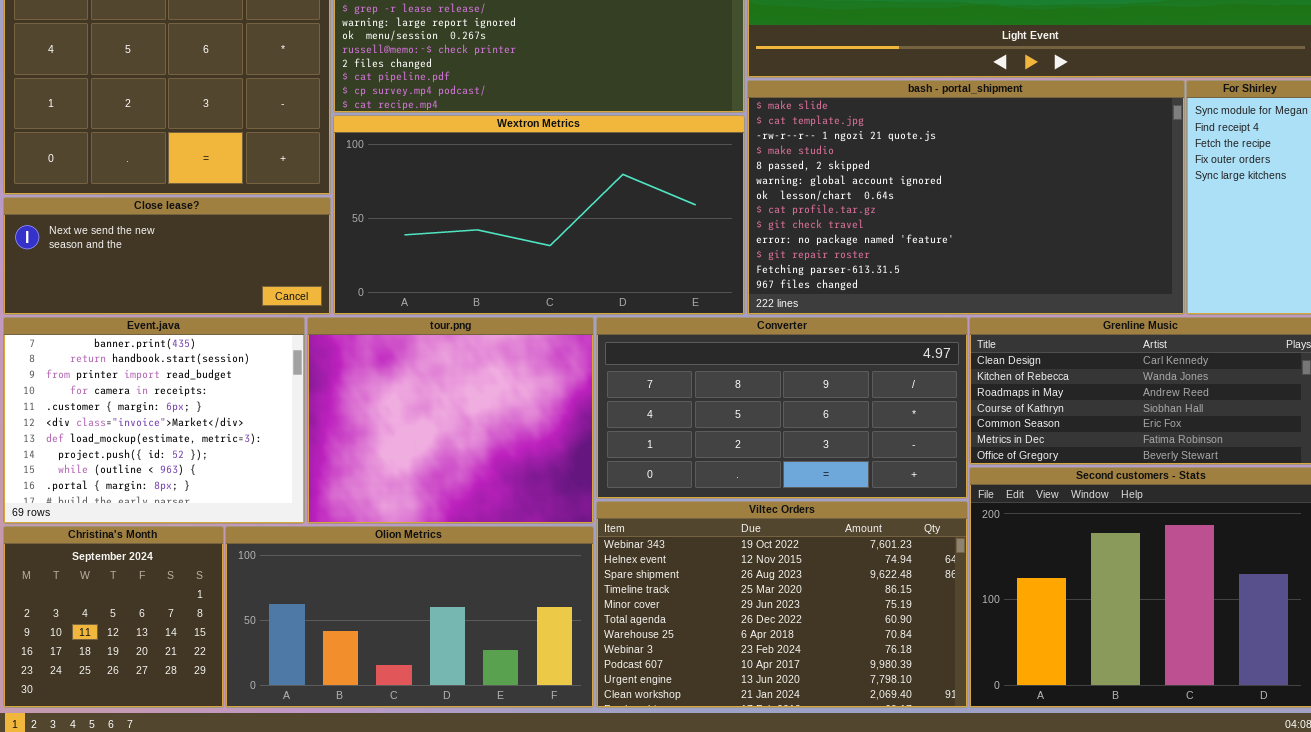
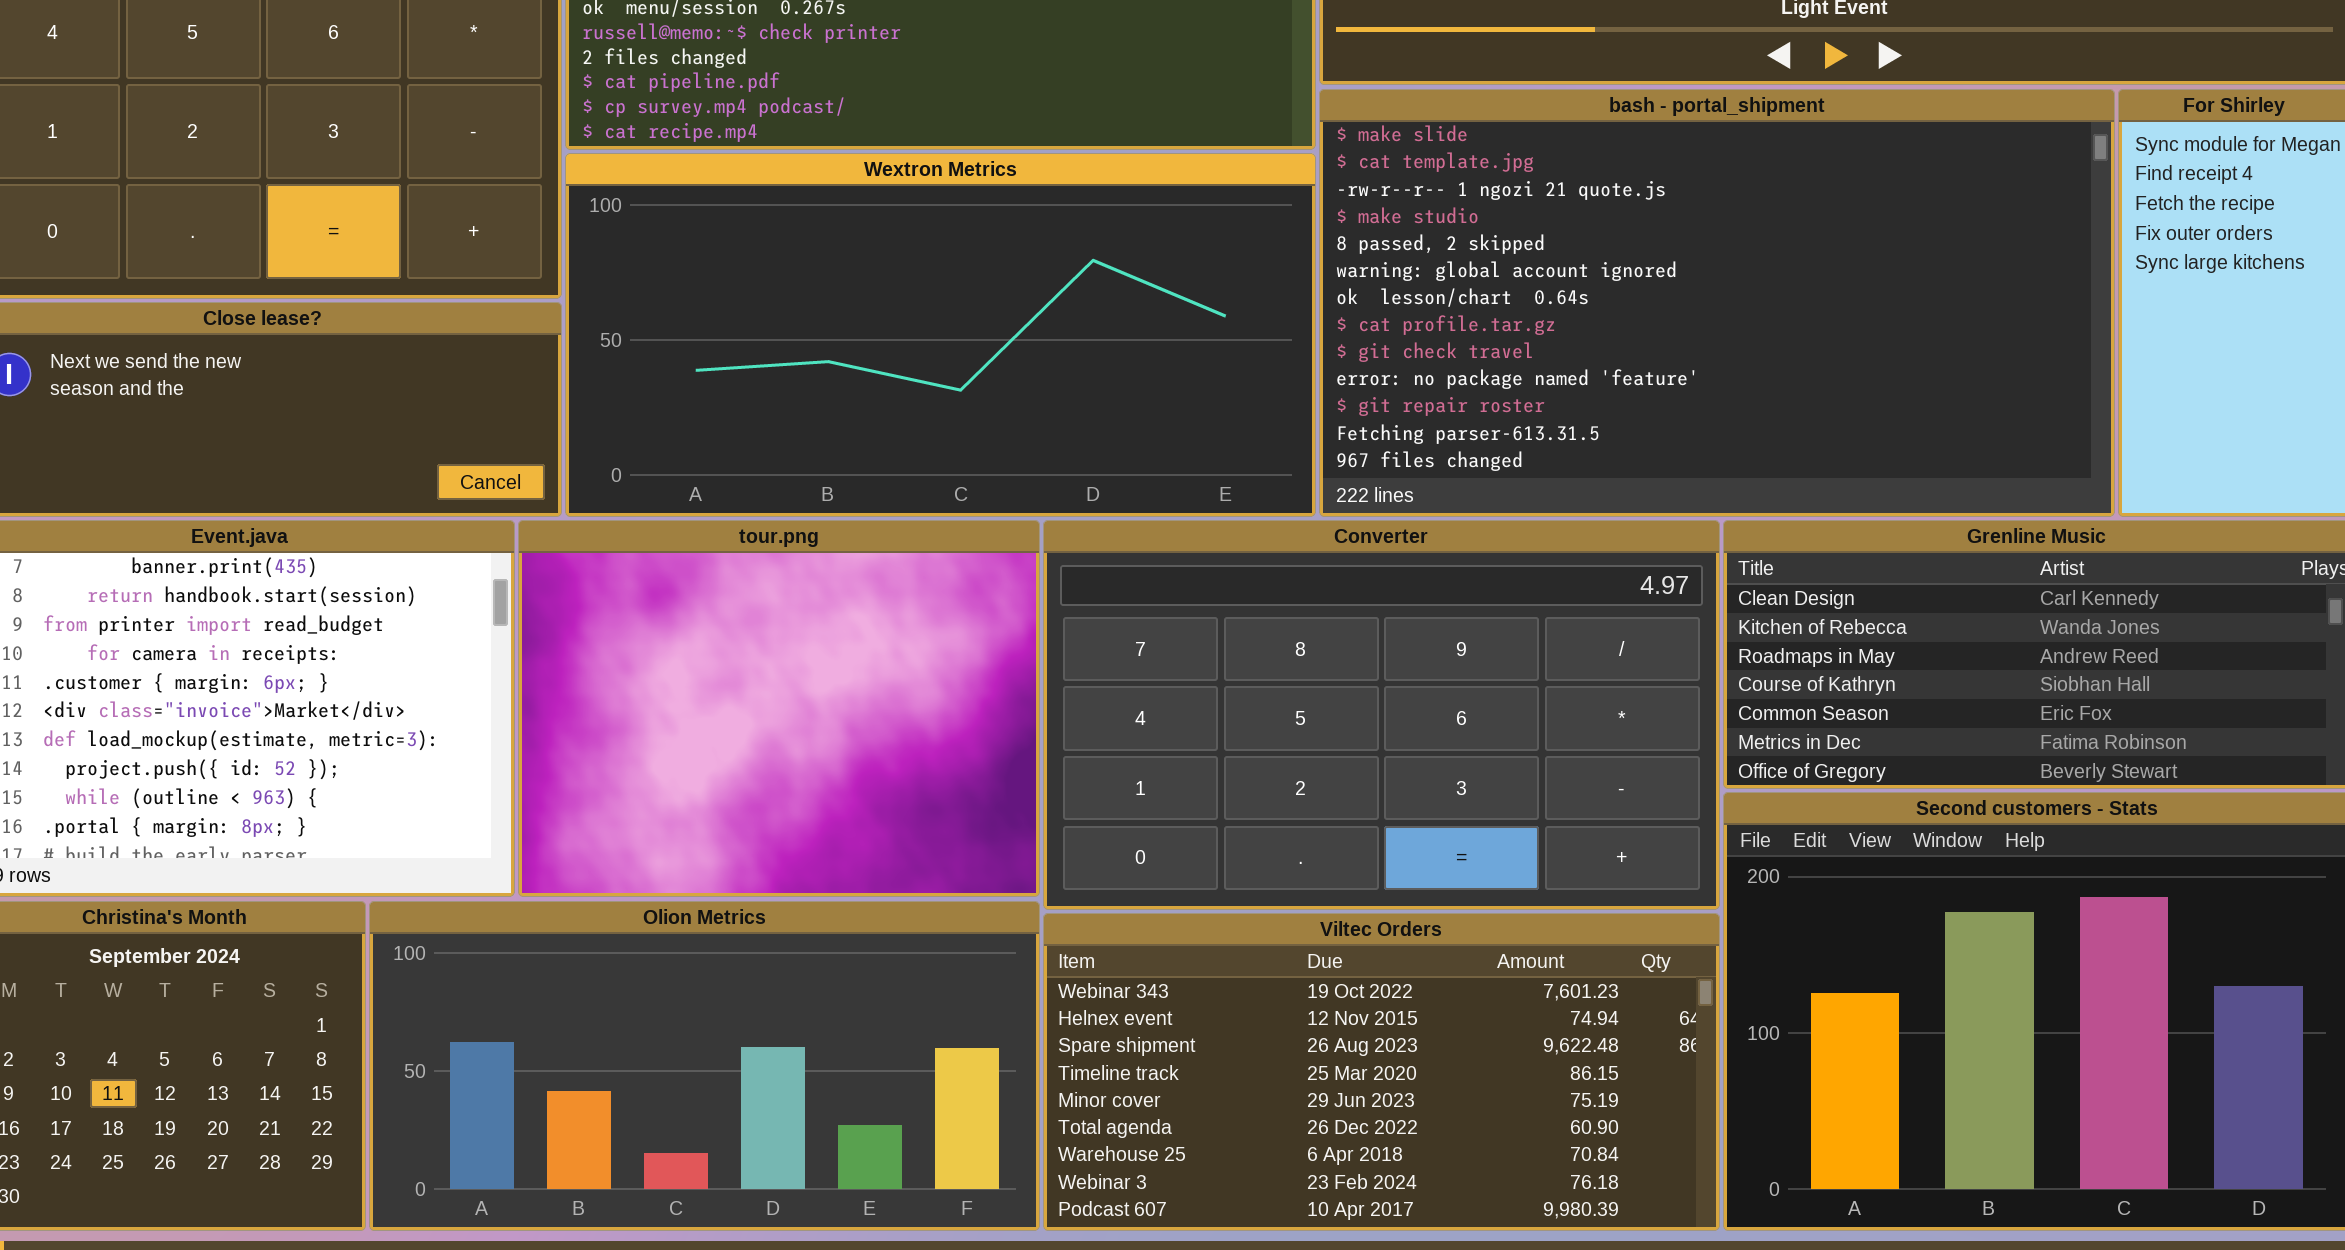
Converter: [596,317,968,499] -> [1043,520,1720,910], resized
Viltec Orders: [596,501,968,708] -> [1043,913,1720,1231], resized

